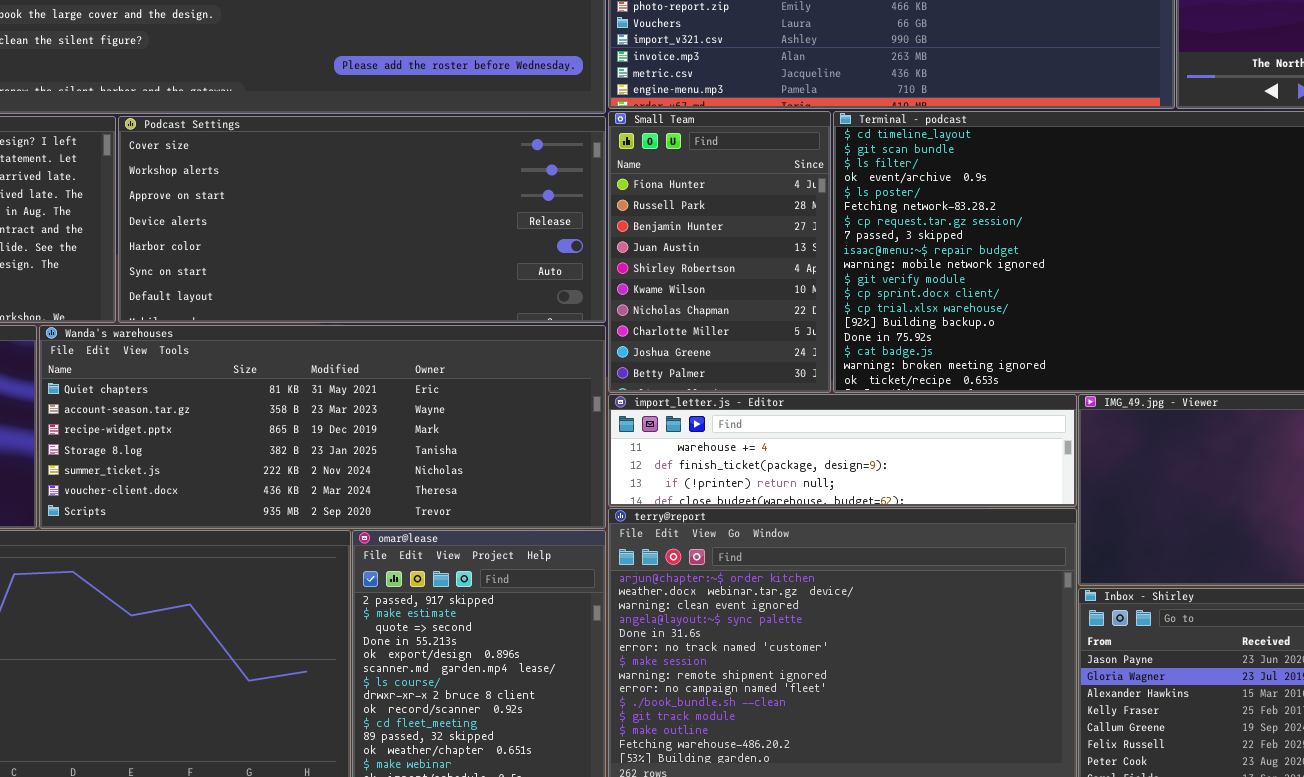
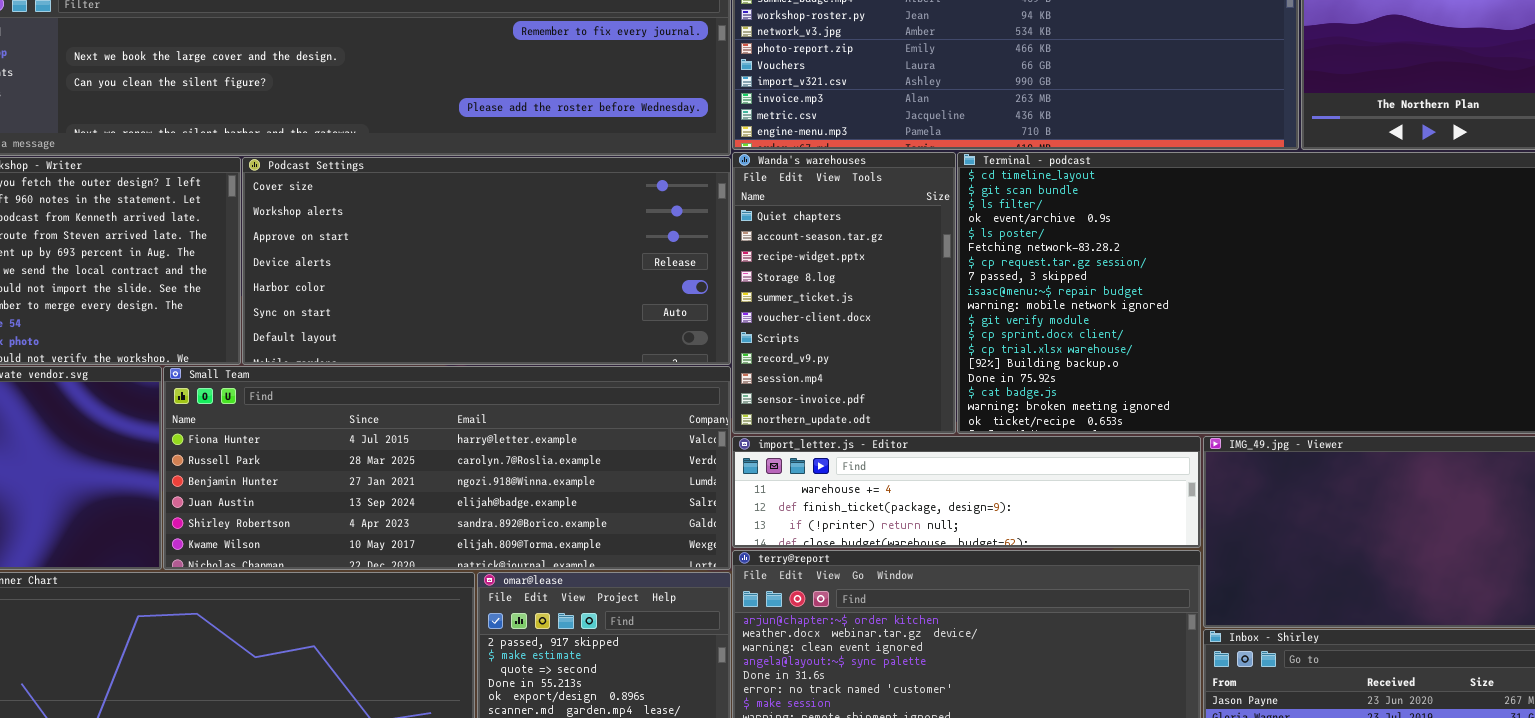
Small Team: [608,111,831,393] -> [163,366,731,570], moved, resized
Wanda's warehouses: [39,325,606,529] -> [732,152,956,434], moved, resized

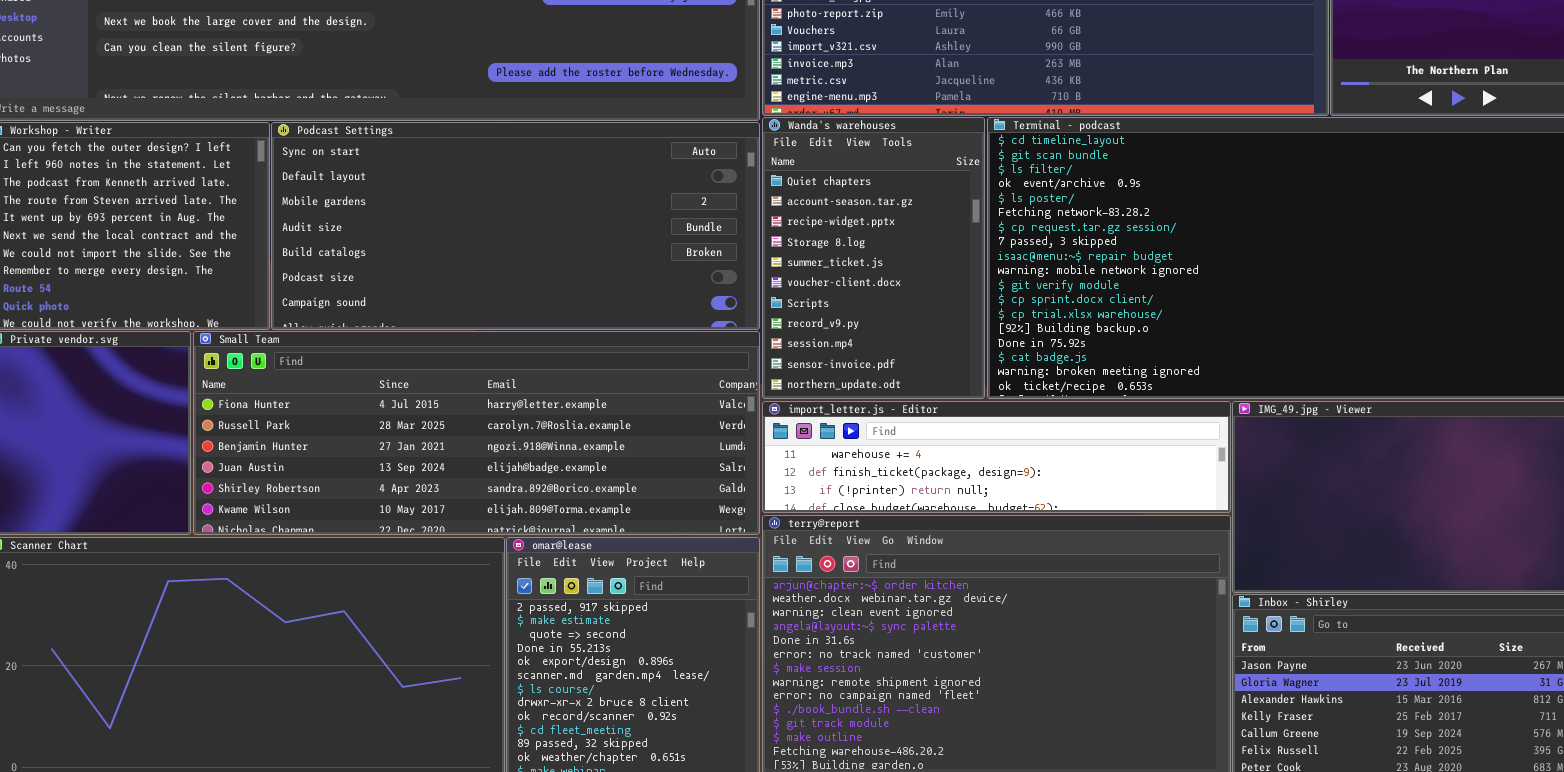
Podcast Settings: [242,157,731,365] -> [271,122,760,330], scrolled down 5 rows

